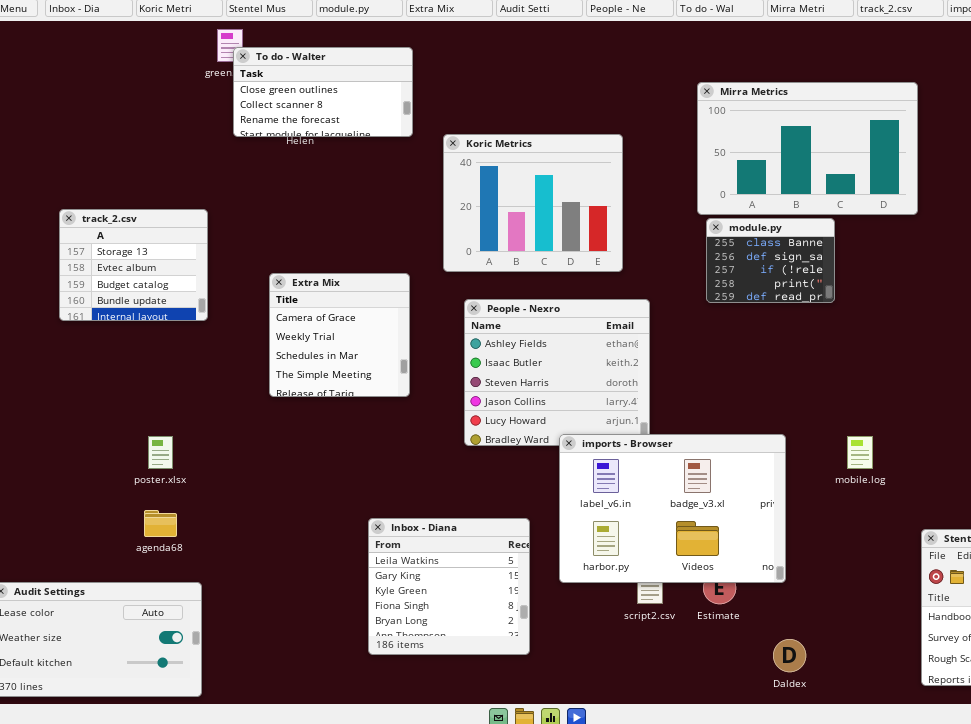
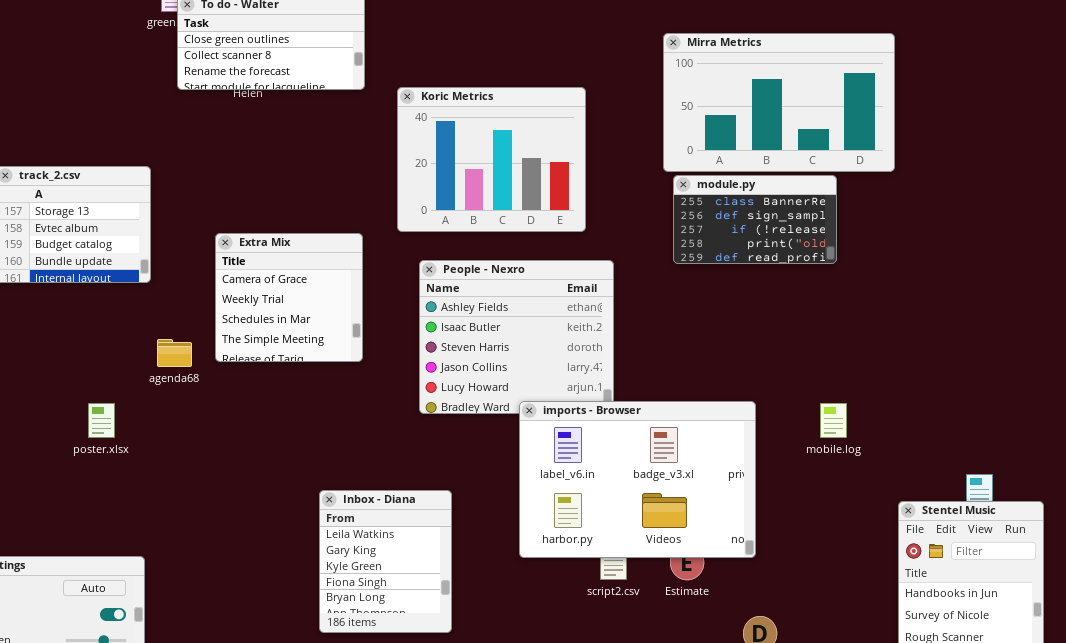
module.py: [706,218,835,303] -> [673,175,837,264], resized
agenda68: [144,510,177,537] -> [157,339,192,367], moved
Inbox - Diana: [368,518,530,655] -> [319,490,452,633], resized

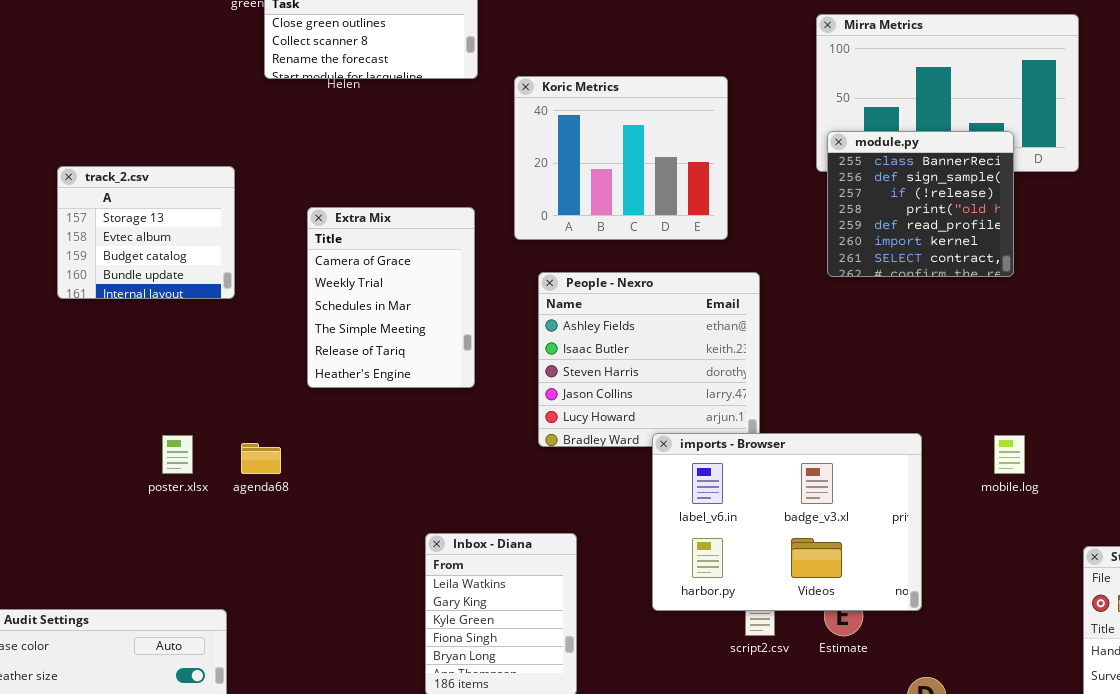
module.py: [673,175,837,264] -> [827,131,1014,277], resized
Extra Mix: [215,233,363,362] -> [307,207,475,388], resized
agenda68: [157,339,192,367] -> [241,443,281,474], moved

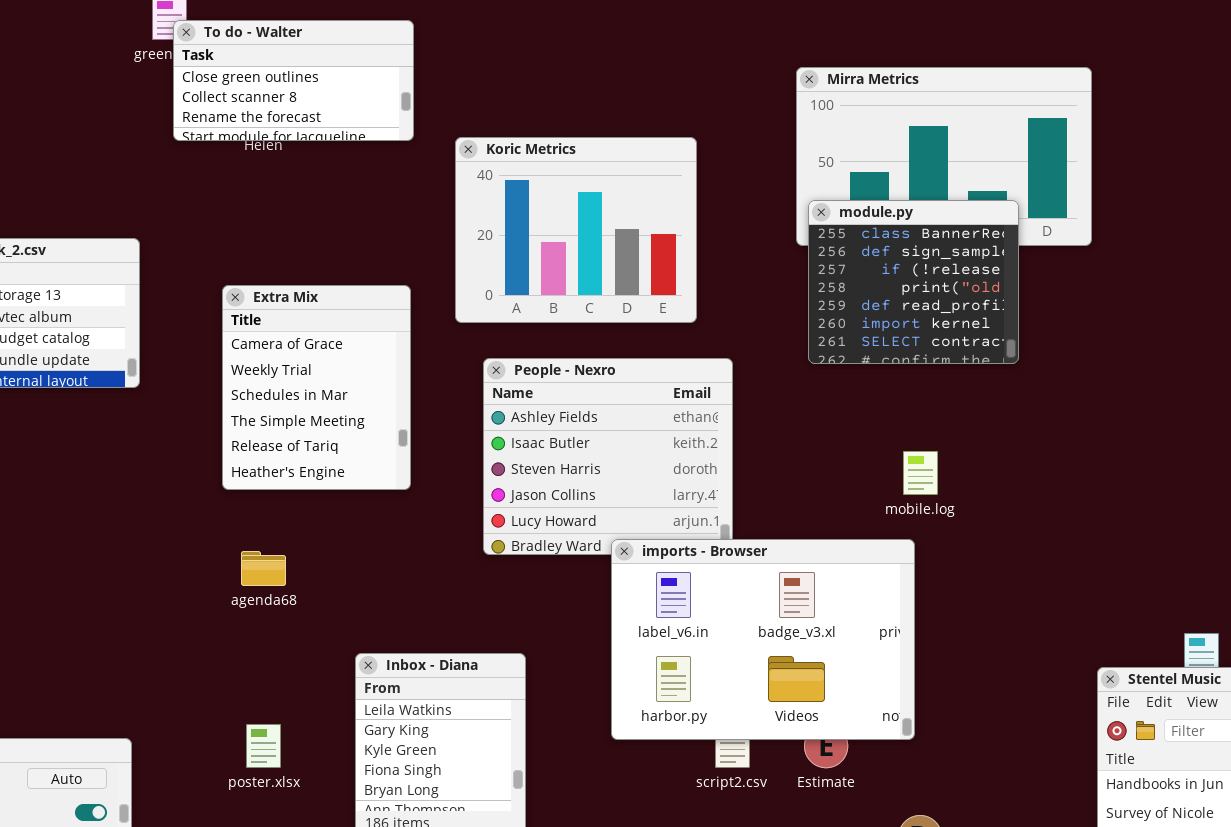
poster.xlsx: [162,435,193,474] -> [246,724,281,768], moved
mobile.log: [994,435,1025,474] -> [903,451,938,495], moved
agenda68: [241,443,281,474] -> [241,551,286,586], moved

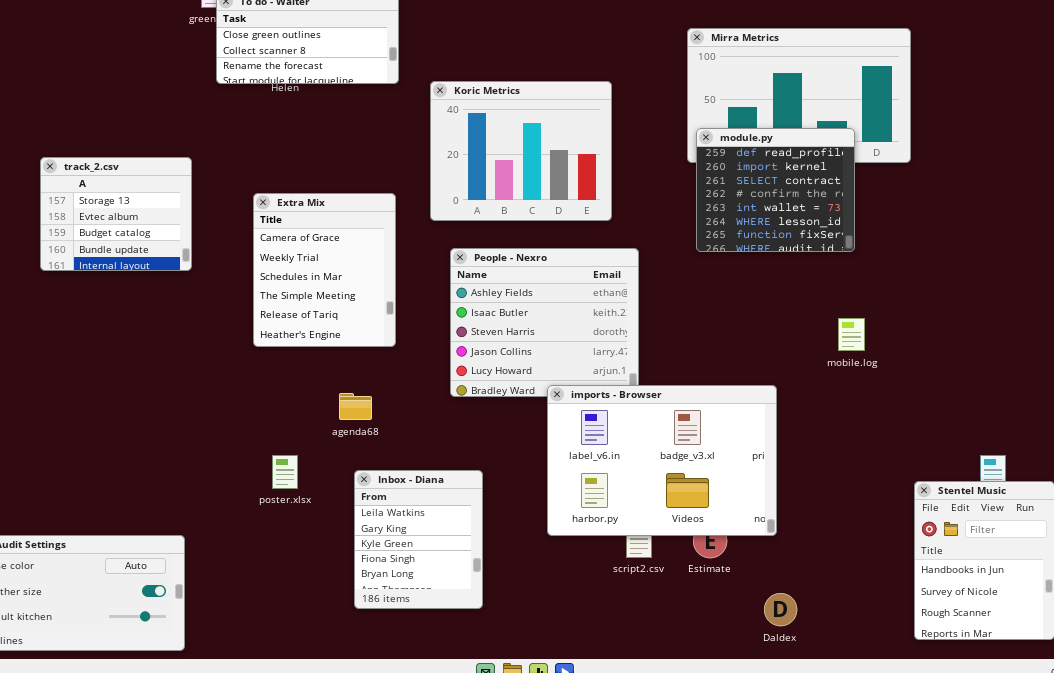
module.py: [808,200,1019,364] -> [696,128,855,252], scrolled down 4 rows
mobile.log: [903,451,938,495] -> [838,318,865,351], moved
agenda68: [241,551,286,586] -> [339,393,372,420], moved
poster.xlsx: [246,724,281,768] -> [272,455,298,489], moved

